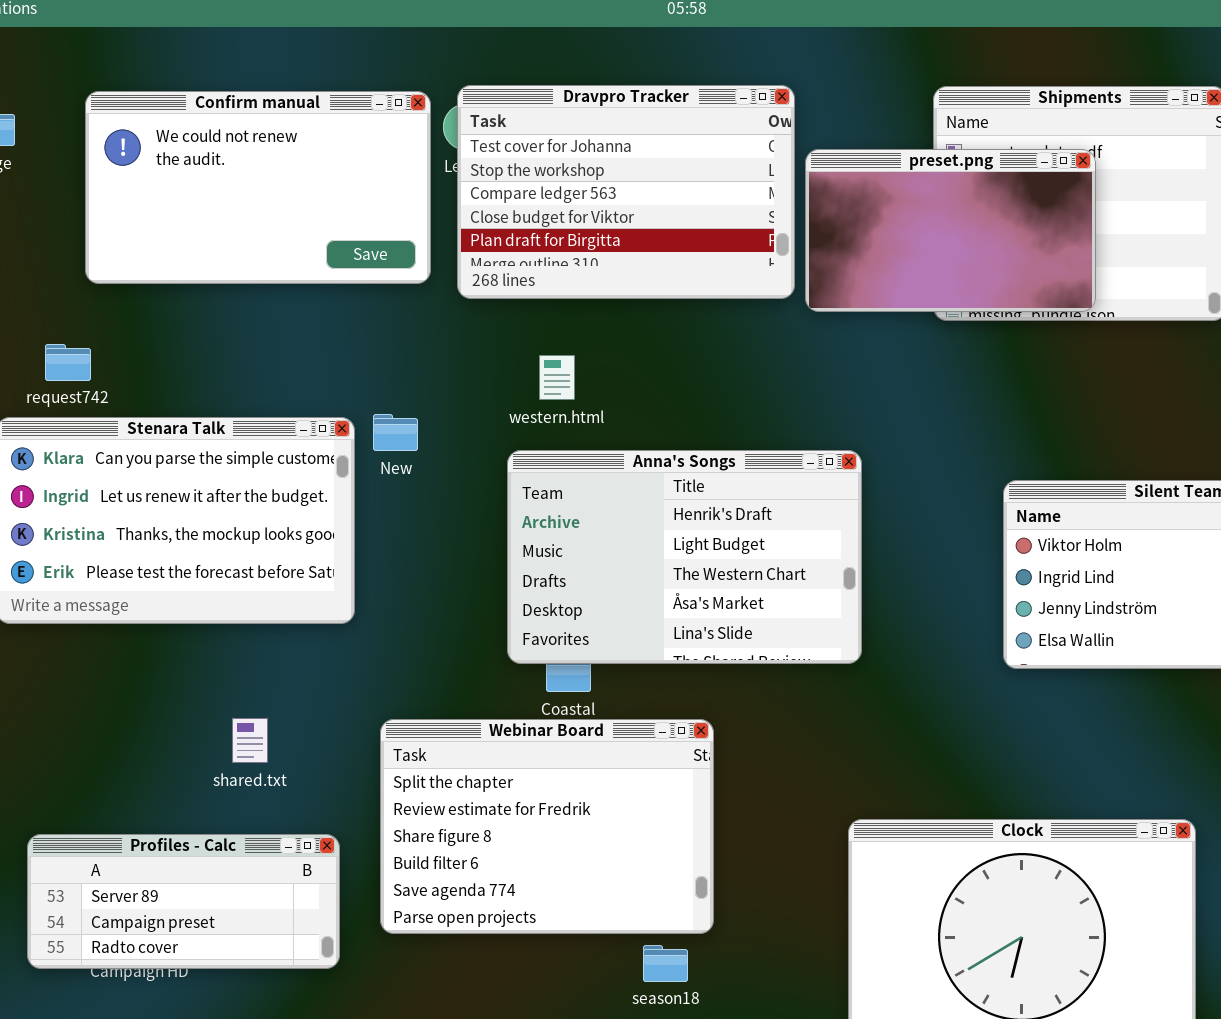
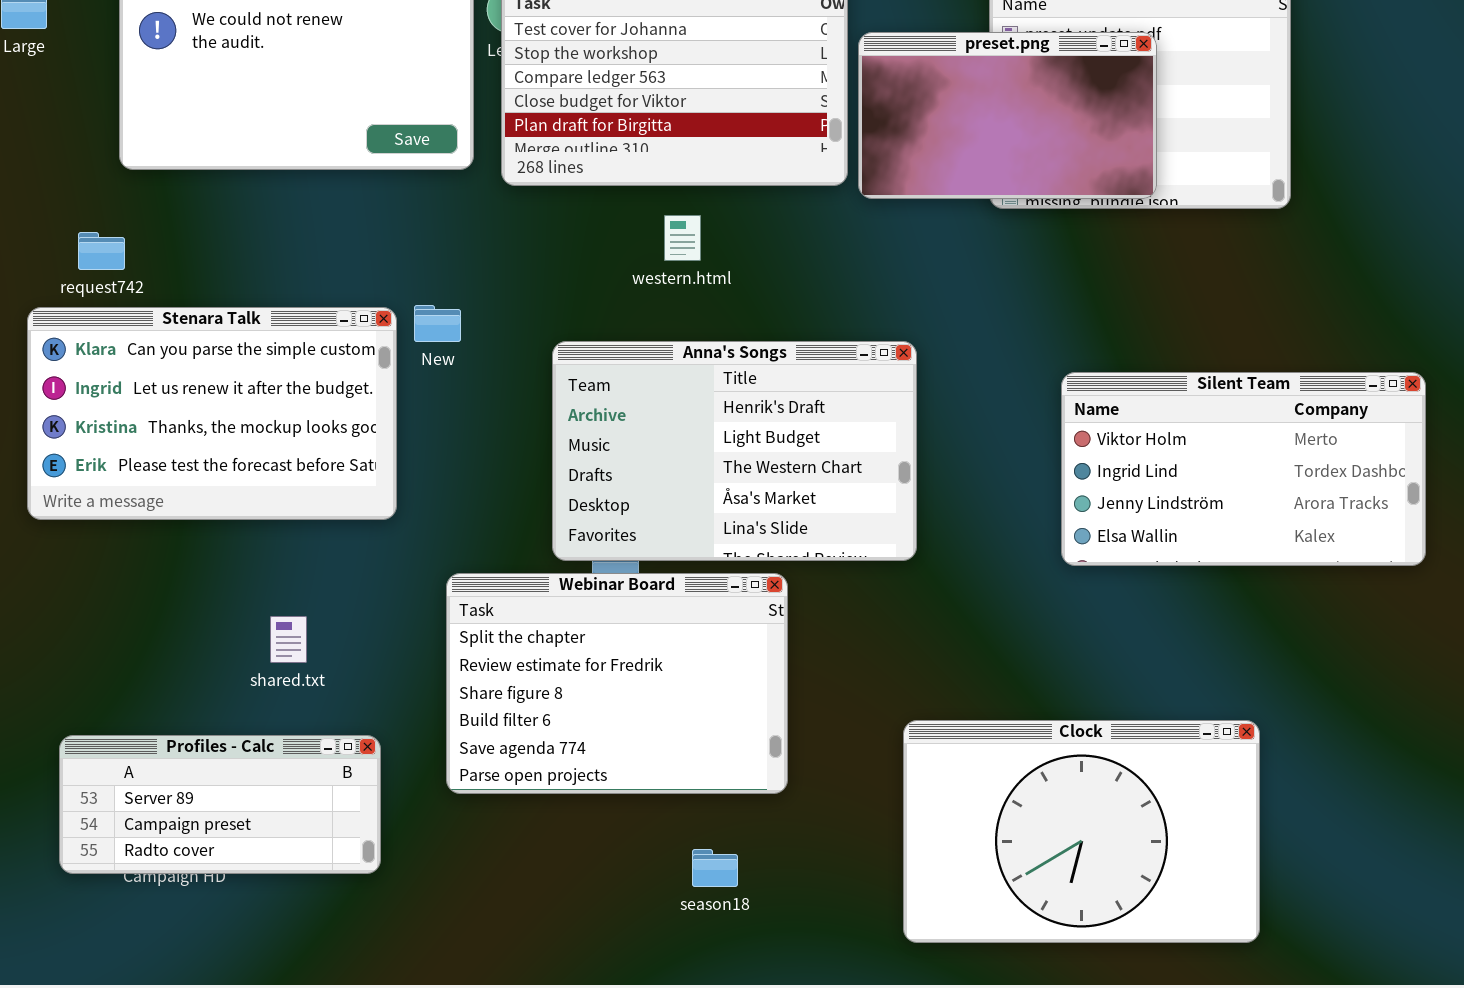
western.html: [539,355,575,400] -> [664,215,701,261], moved
Webinar Board: [380,719,714,934] -> [446,573,788,794], moved

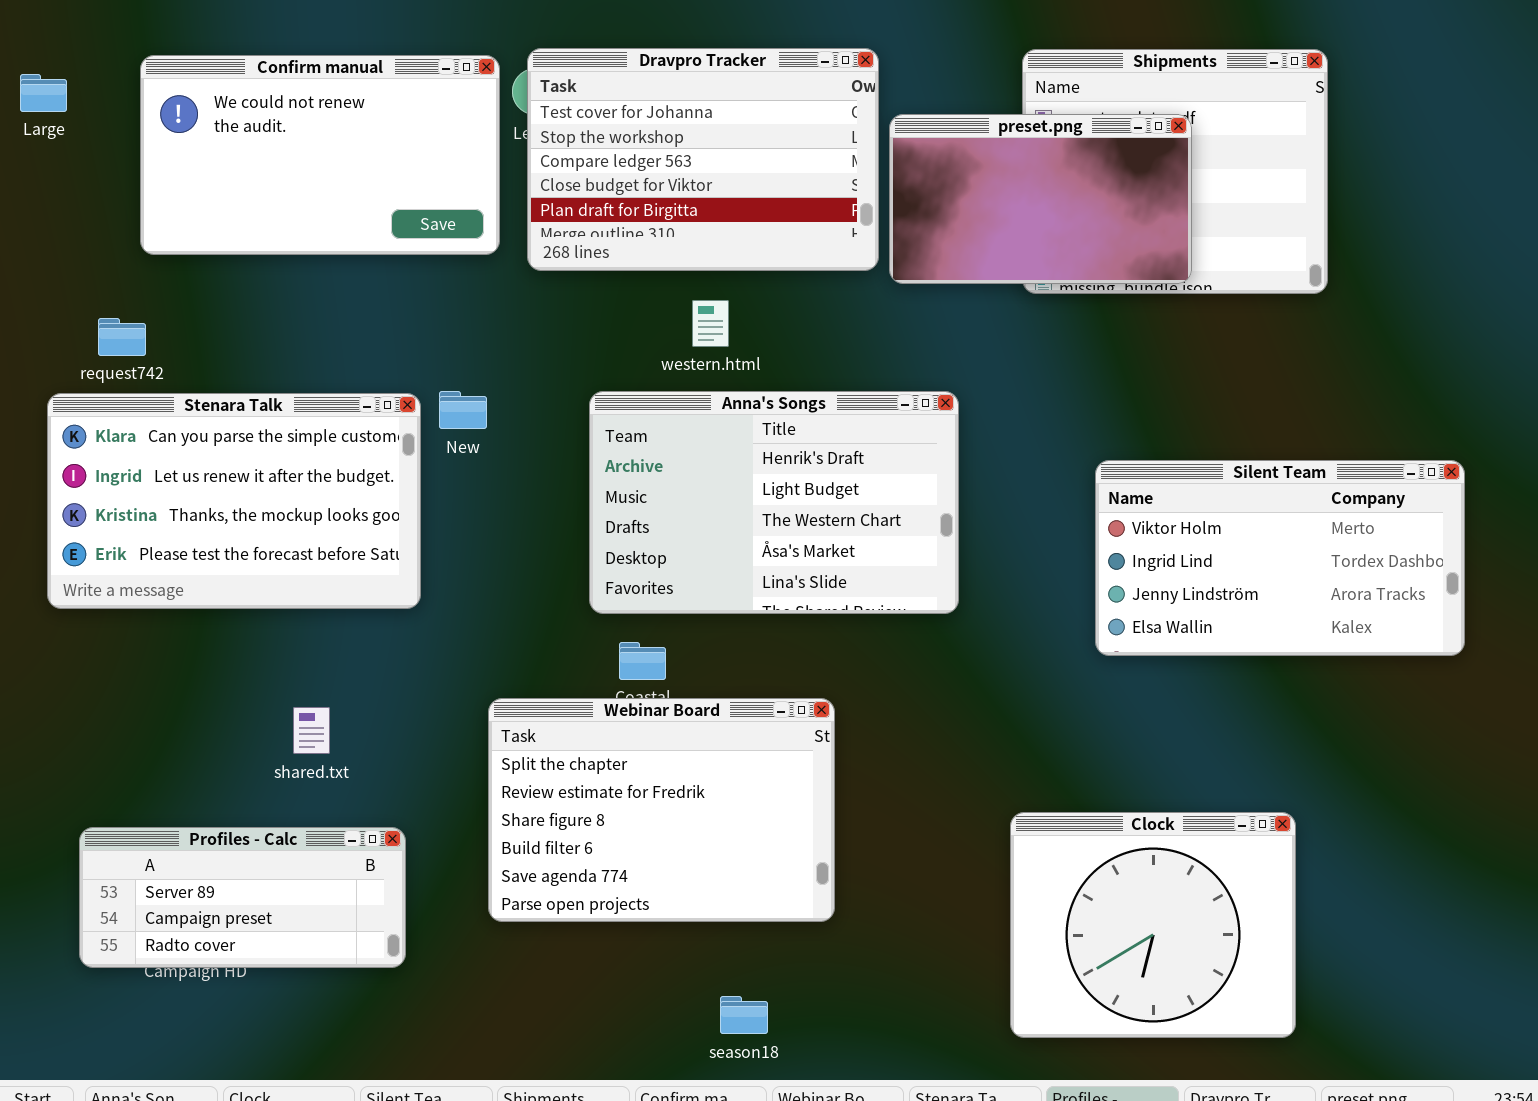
Anna's Songs: [552,341,917,561] -> [589,391,959,614], moved
Webinar Board: [446,573,788,794] -> [488,698,835,922], moved
Clock: [903,720,1260,943] -> [1010,812,1296,1038], resized
season18: [692,849,738,887] -> [720,996,768,1034], moved

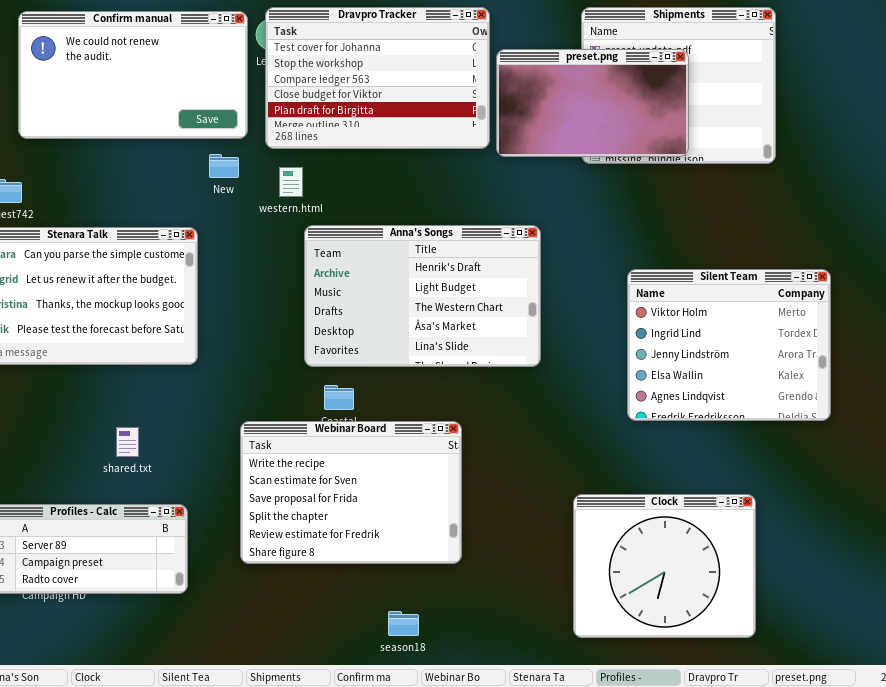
western.html: [692,300,729,347] -> [279,167,303,197], moved
New: [439,391,487,429] -> [209,154,239,178], moved
Silent Team: [1095,460,1465,656] -> [627,269,831,421], resized
Webinar Board: [488,698,835,922] -> [240,421,462,564], scrolled up 3 rows

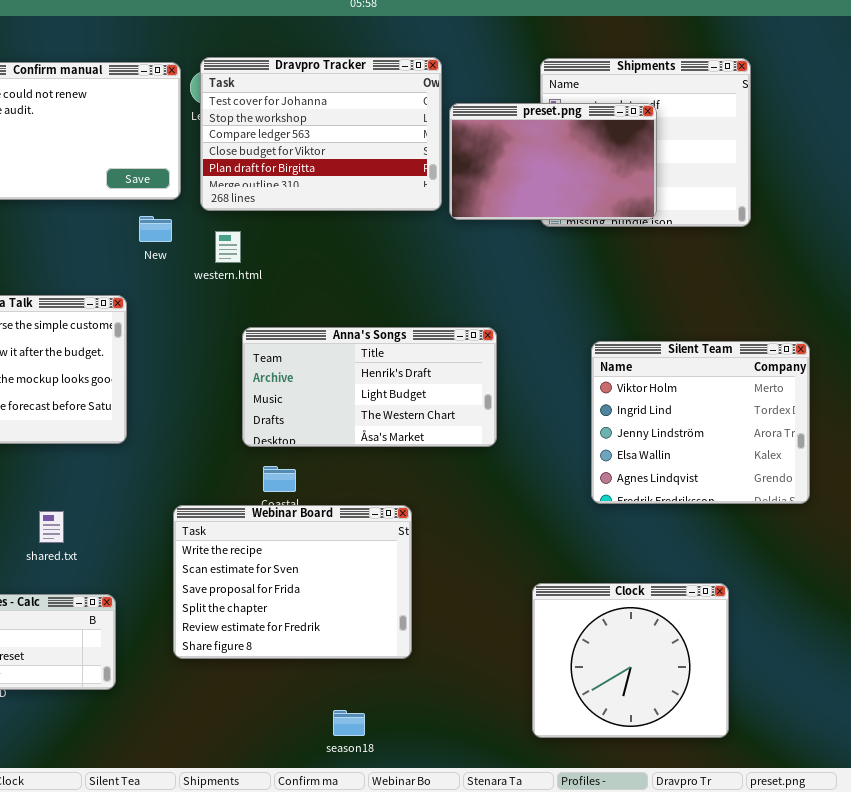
Anna's Songs: [304,225,541,367] -> [242,327,497,447], resized

